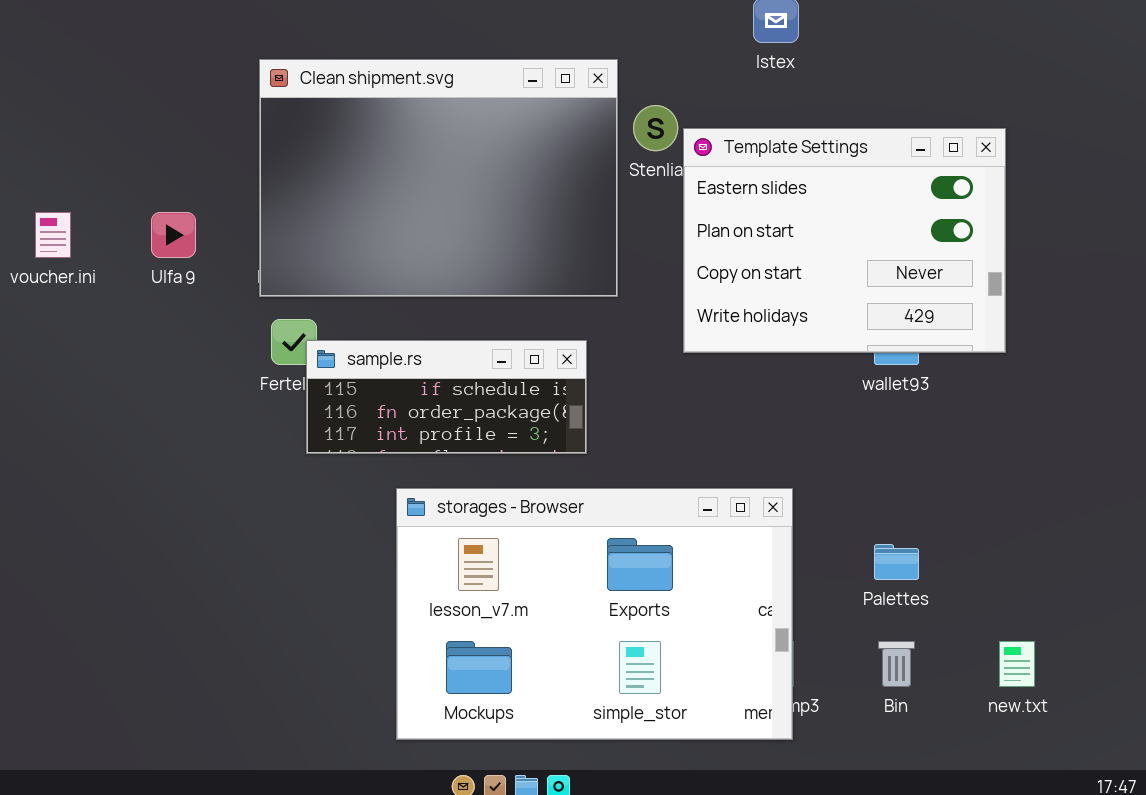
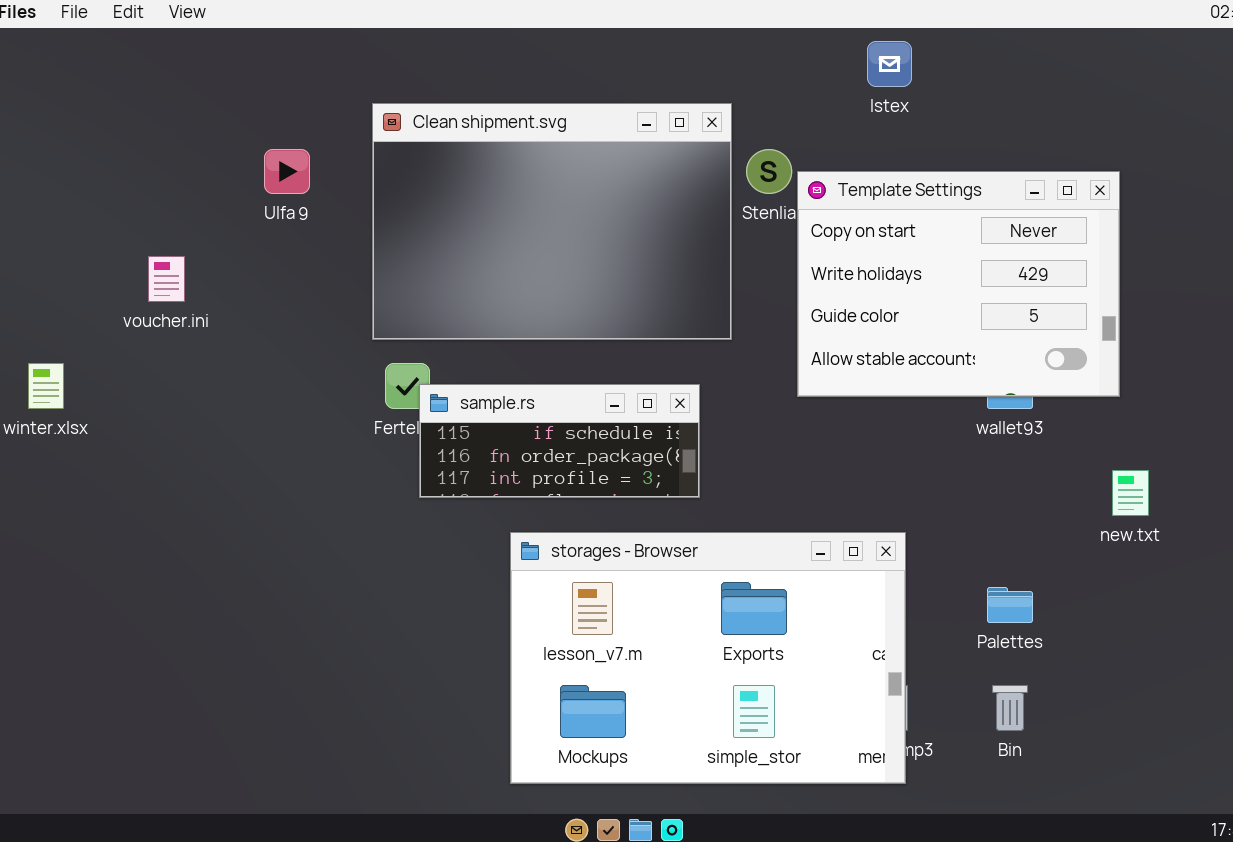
Template Settings: [683,128,1006,353] -> [797,171,1120,397], scrolled down 2 rows
Ulfa 9: [151,212,196,258] -> [264,149,310,194], moved
new.txt: [999,641,1035,687] -> [1112,470,1149,516], moved

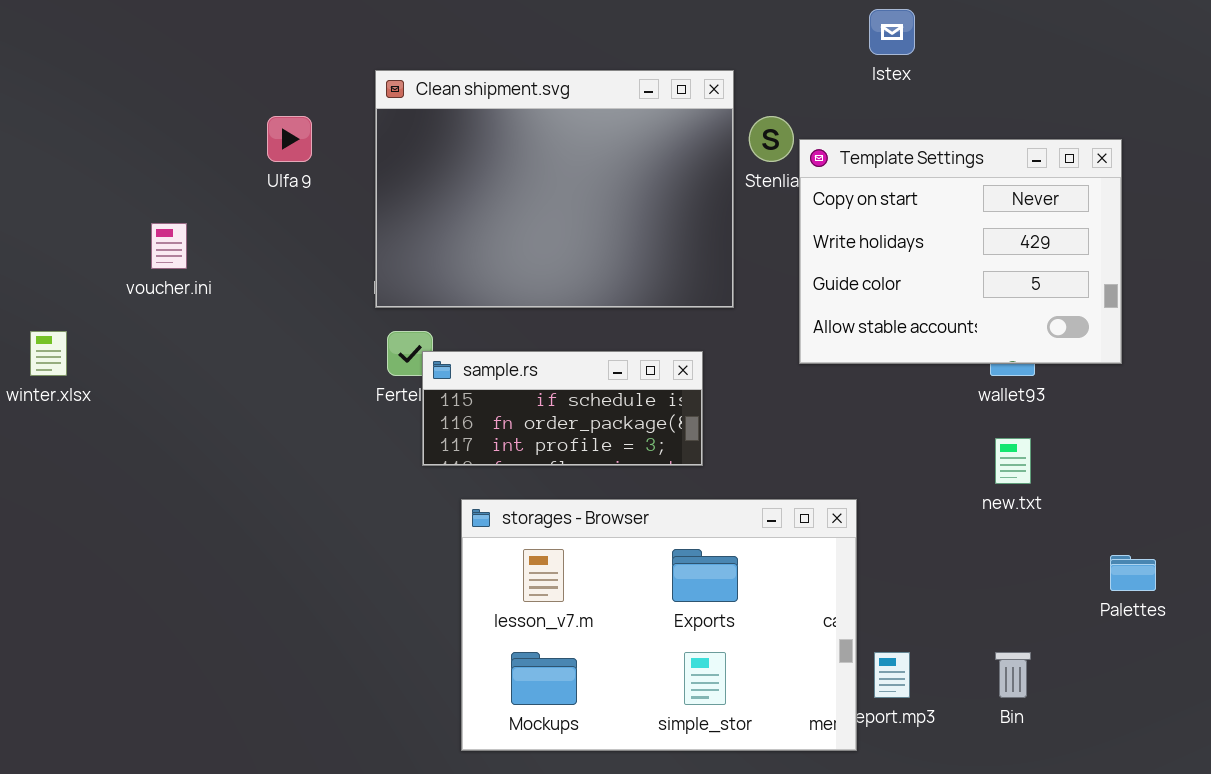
new.txt: [1112,470,1149,516] -> [995,438,1031,484], moved
storages - Browser: [510,532,906,784] -> [461,499,857,751], moved
Palettes: [987,587,1033,623] -> [1110,555,1156,591], moved

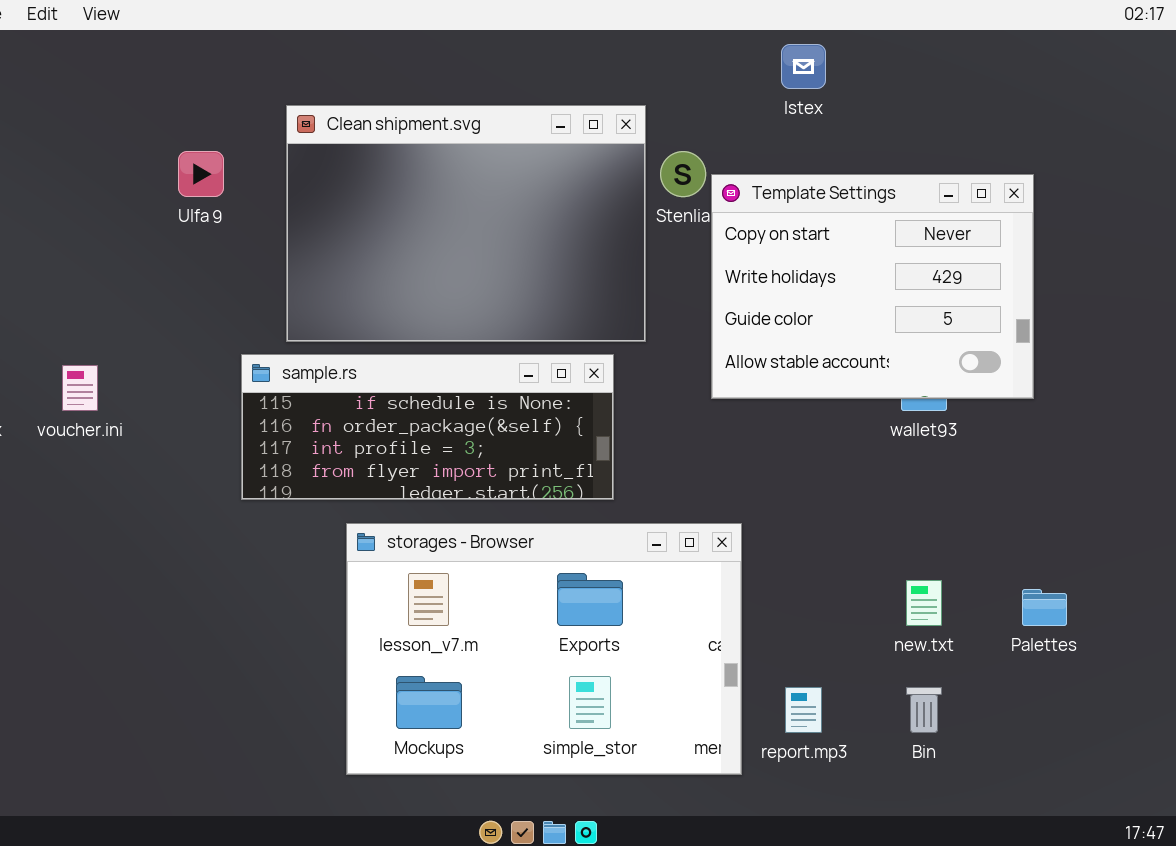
voucher.ini: [151,223,187,269] -> [62,365,98,411], moved
sample.rs: [422,351,703,466] -> [241,354,614,500], resized
new.txt: [995,438,1031,484] -> [906,580,942,626], moved
storages - Browser: [461,499,857,751] -> [346,523,742,775], moved

